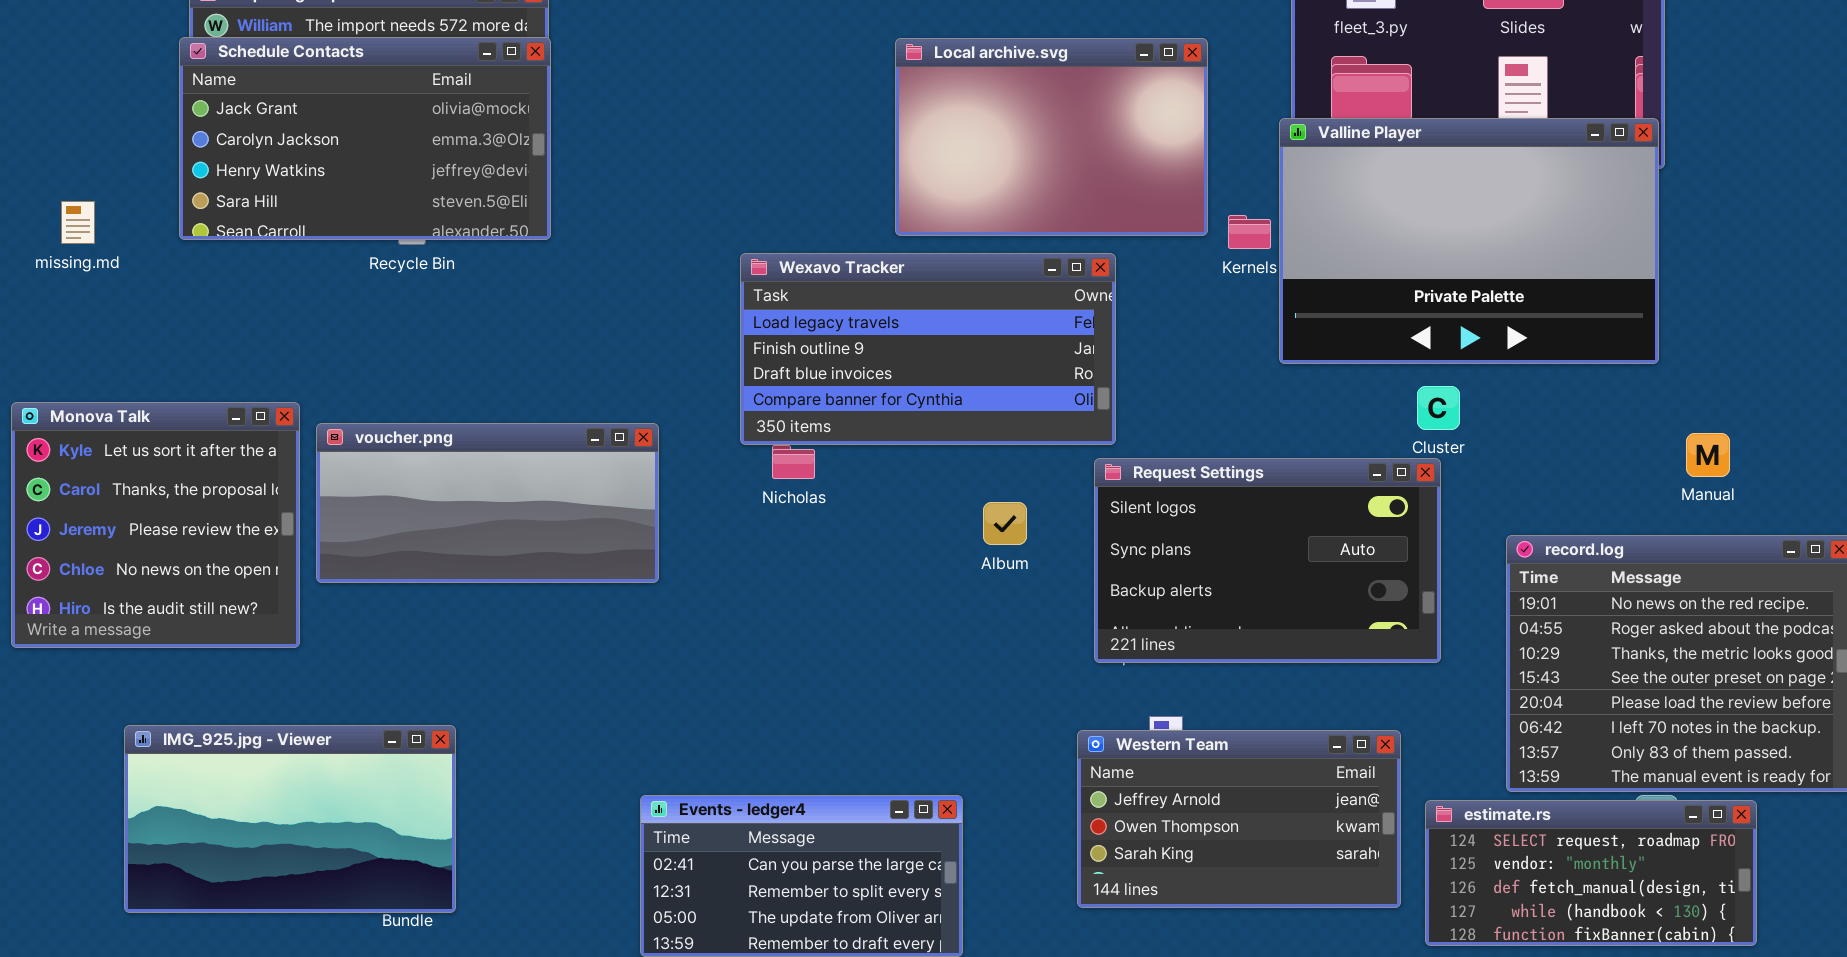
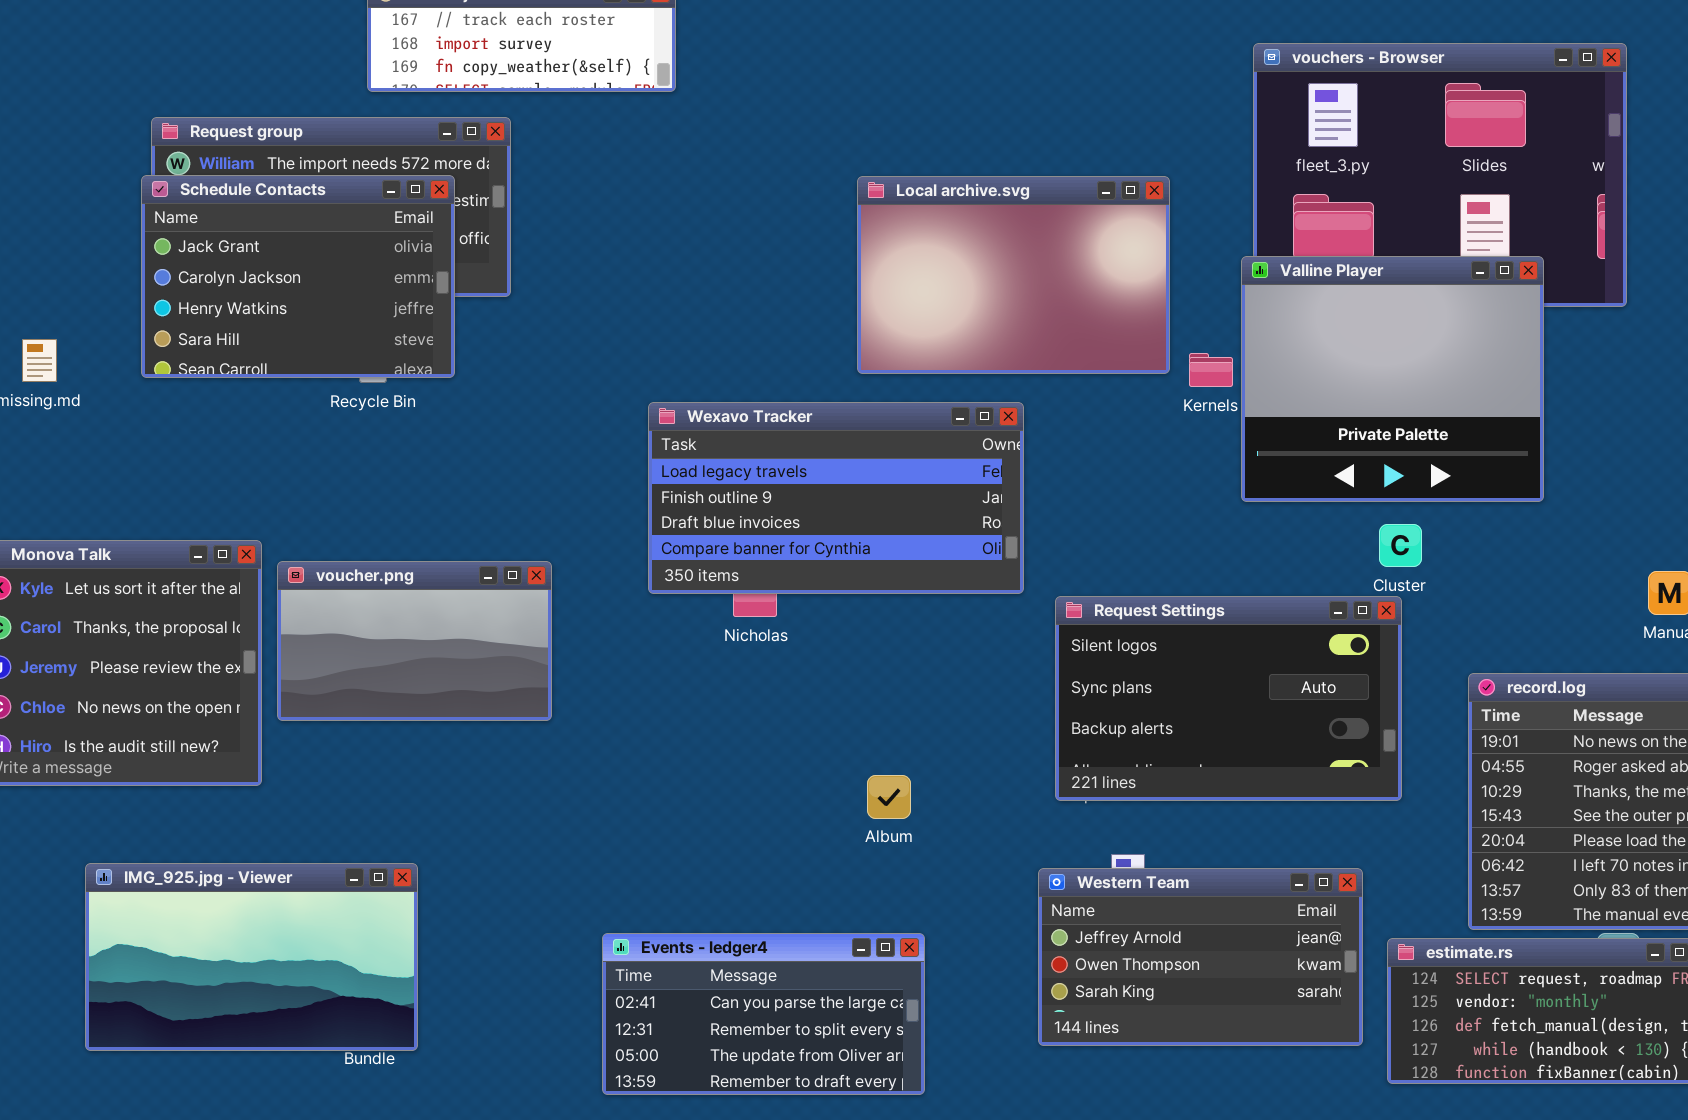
Schedule Contacts: [179,37,551,240] -> [141,175,455,378], resized
Valline Player: [1279,118,1659,364] -> [1241,256,1544,502], resized
Wexavo Tracker: [740,253,1116,445] -> [648,402,1024,594], moved
voucher.png: [316,423,659,583] -> [277,561,552,721], resized
Album: [983,502,1027,545] -> [867,775,911,819], moved

